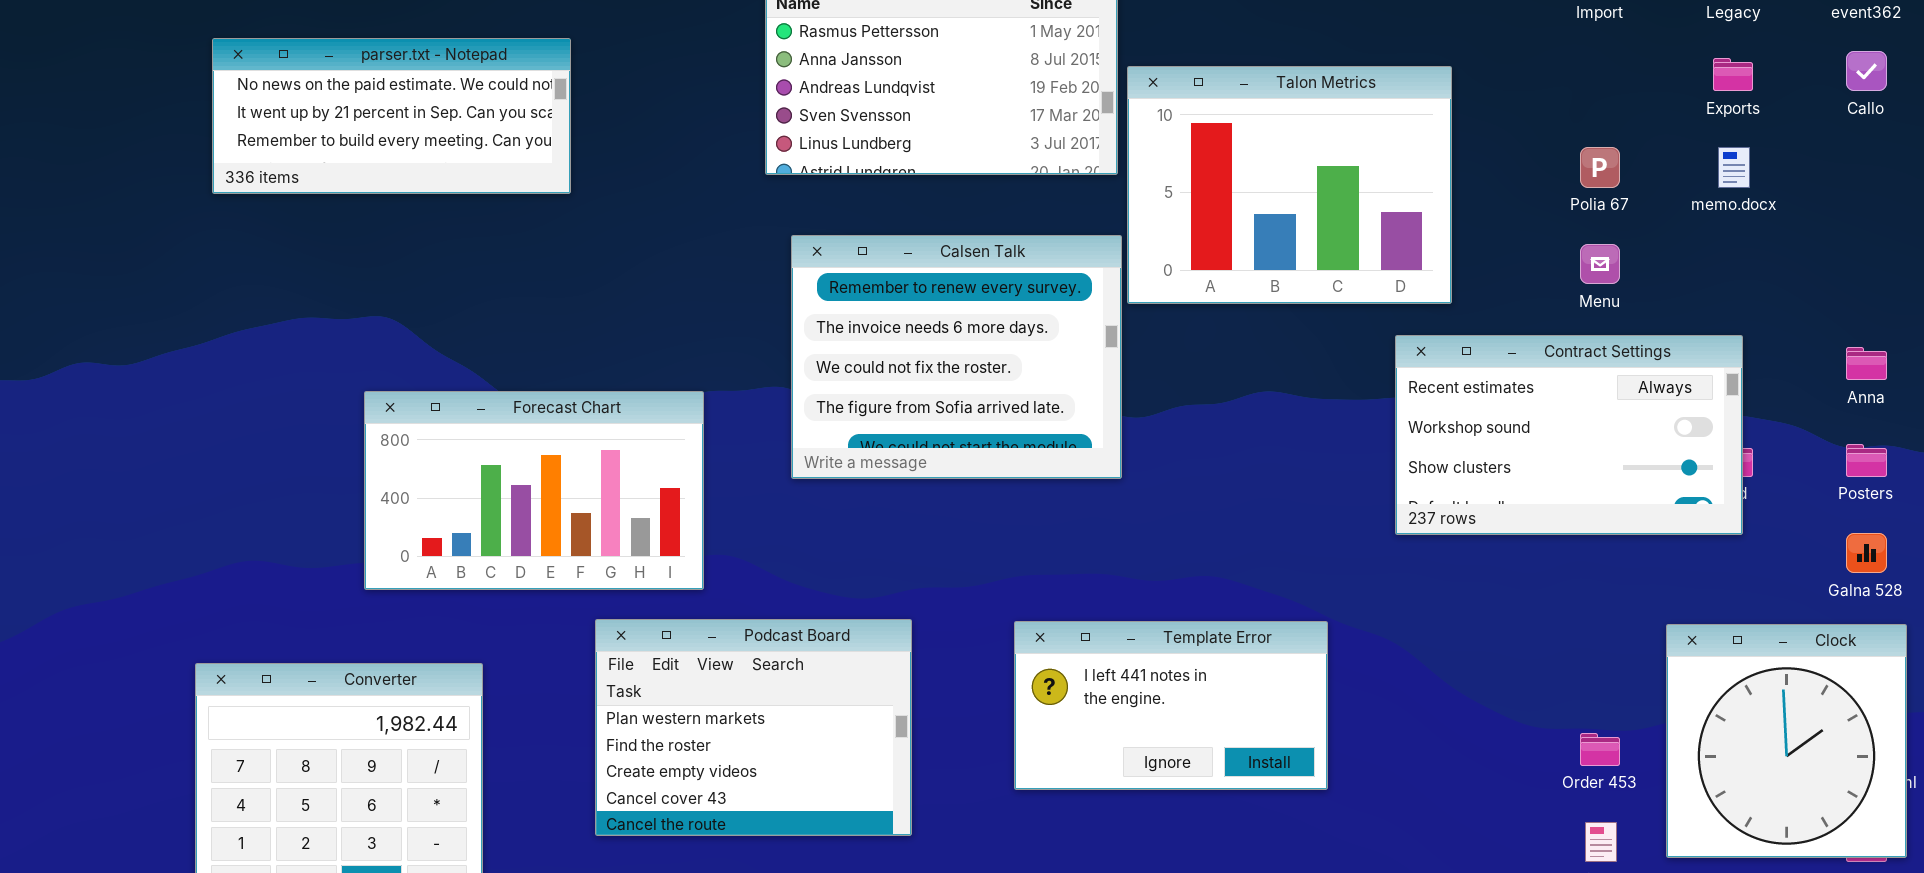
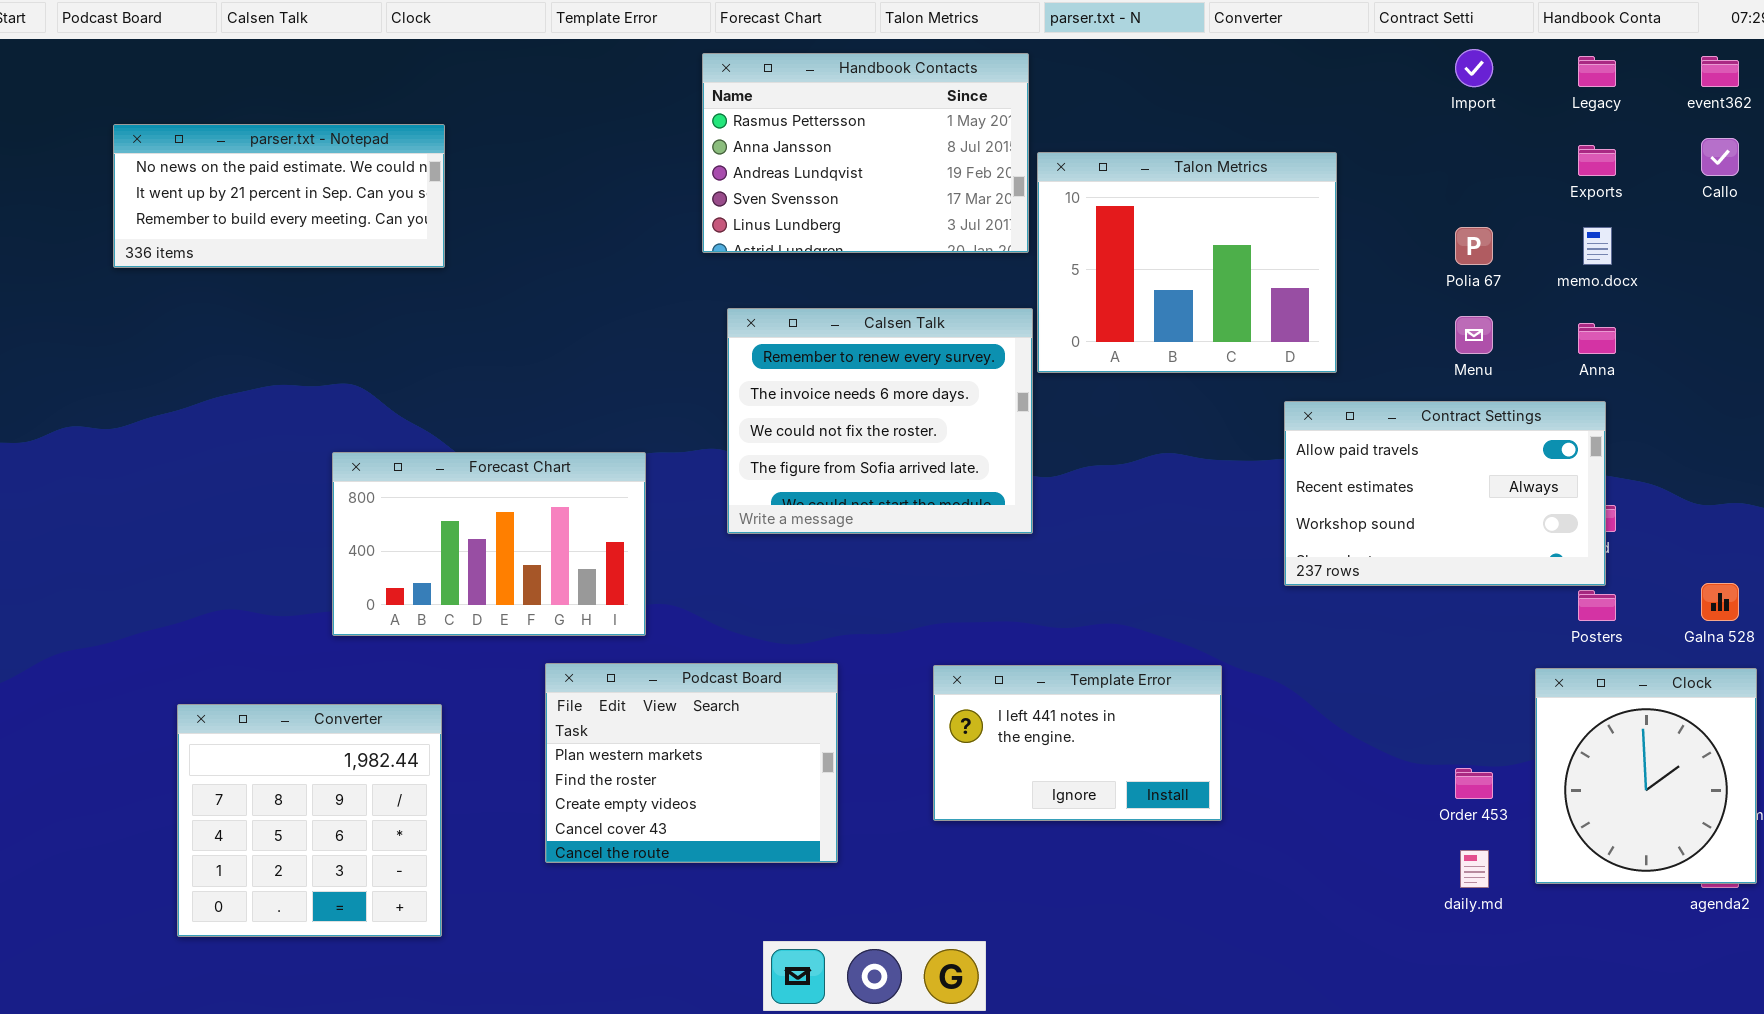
parser.txt - Notepad: [212,38,571,194] -> [113,124,445,268], moved
Contract Settings: [1395,335,1743,535] -> [1284,401,1606,586], scrolled up 1 row
Anna: [1846,347,1887,380] -> [1578,323,1616,354], moved
Posters: [1846,444,1887,477] -> [1578,590,1616,621], moved

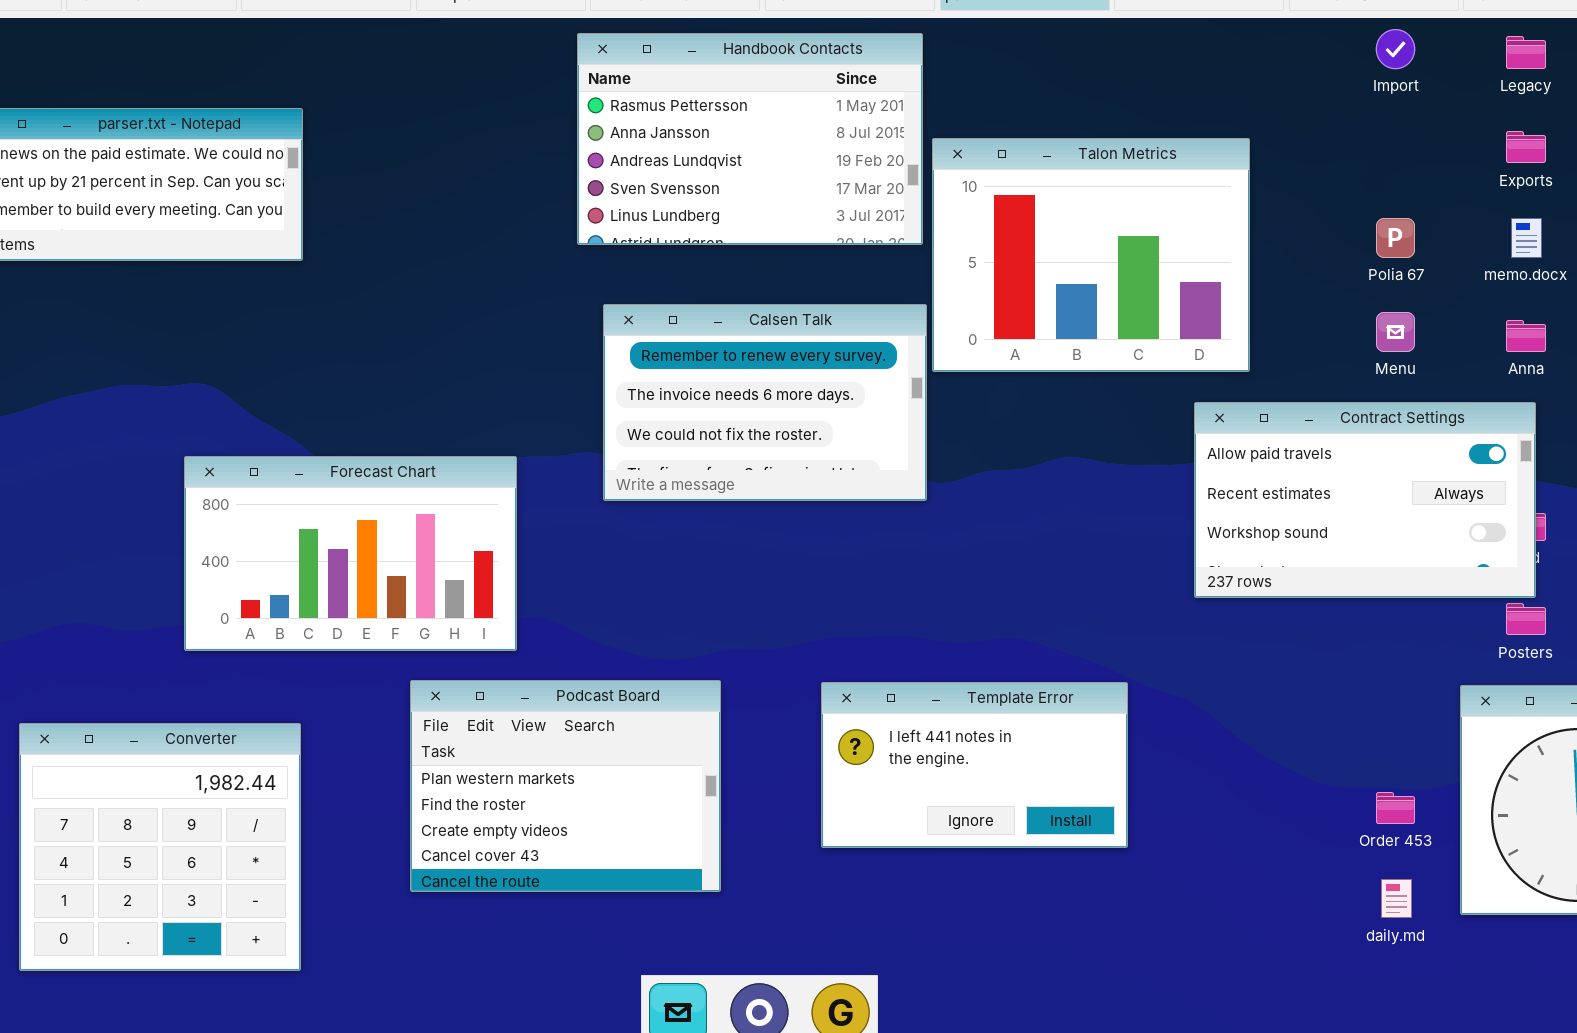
Calsen Talk: [727,308,1033,534] -> [603,304,927,501], resized

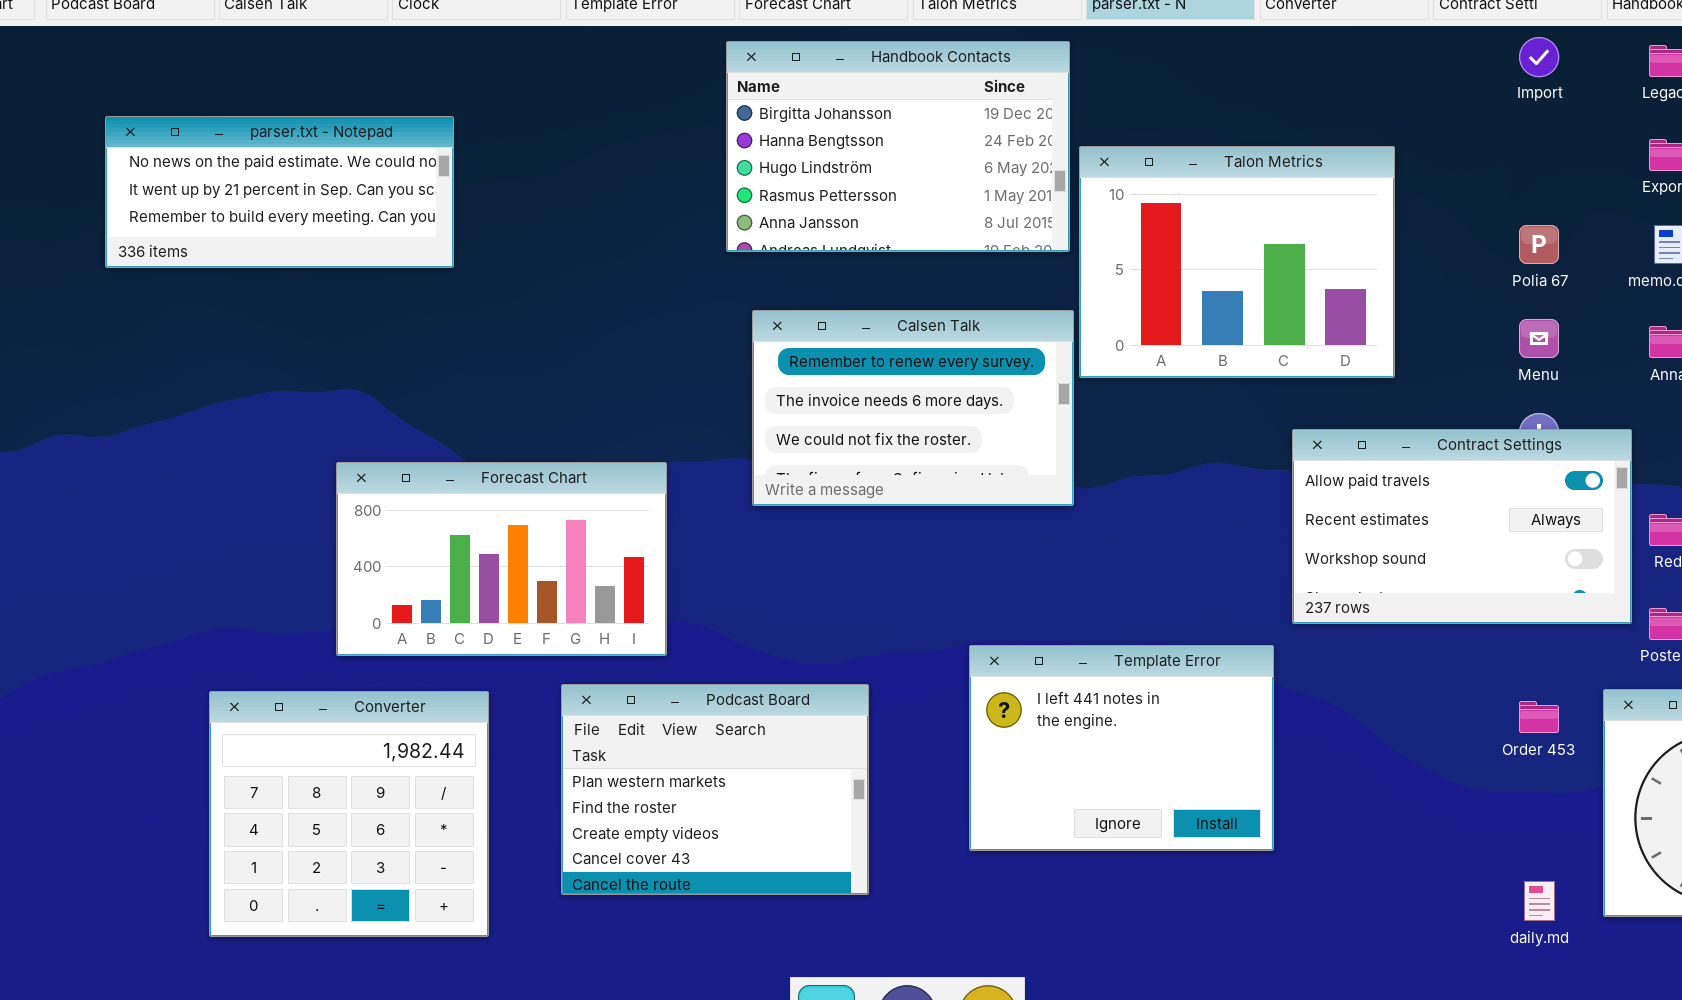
Handbook Contacts: [577,33,923,245] -> [726,41,1070,252], scrolled up 3 rows
Contract Settings: [1194,402,1536,598] -> [1292,429,1632,624], moved
Template Error: [821,682,1128,848] -> [969,645,1274,851], resized
Converter: [19,723,301,971] -> [209,691,489,937], moved
Order 453: [1376,792,1415,824] -> [1519,701,1559,733], moved

